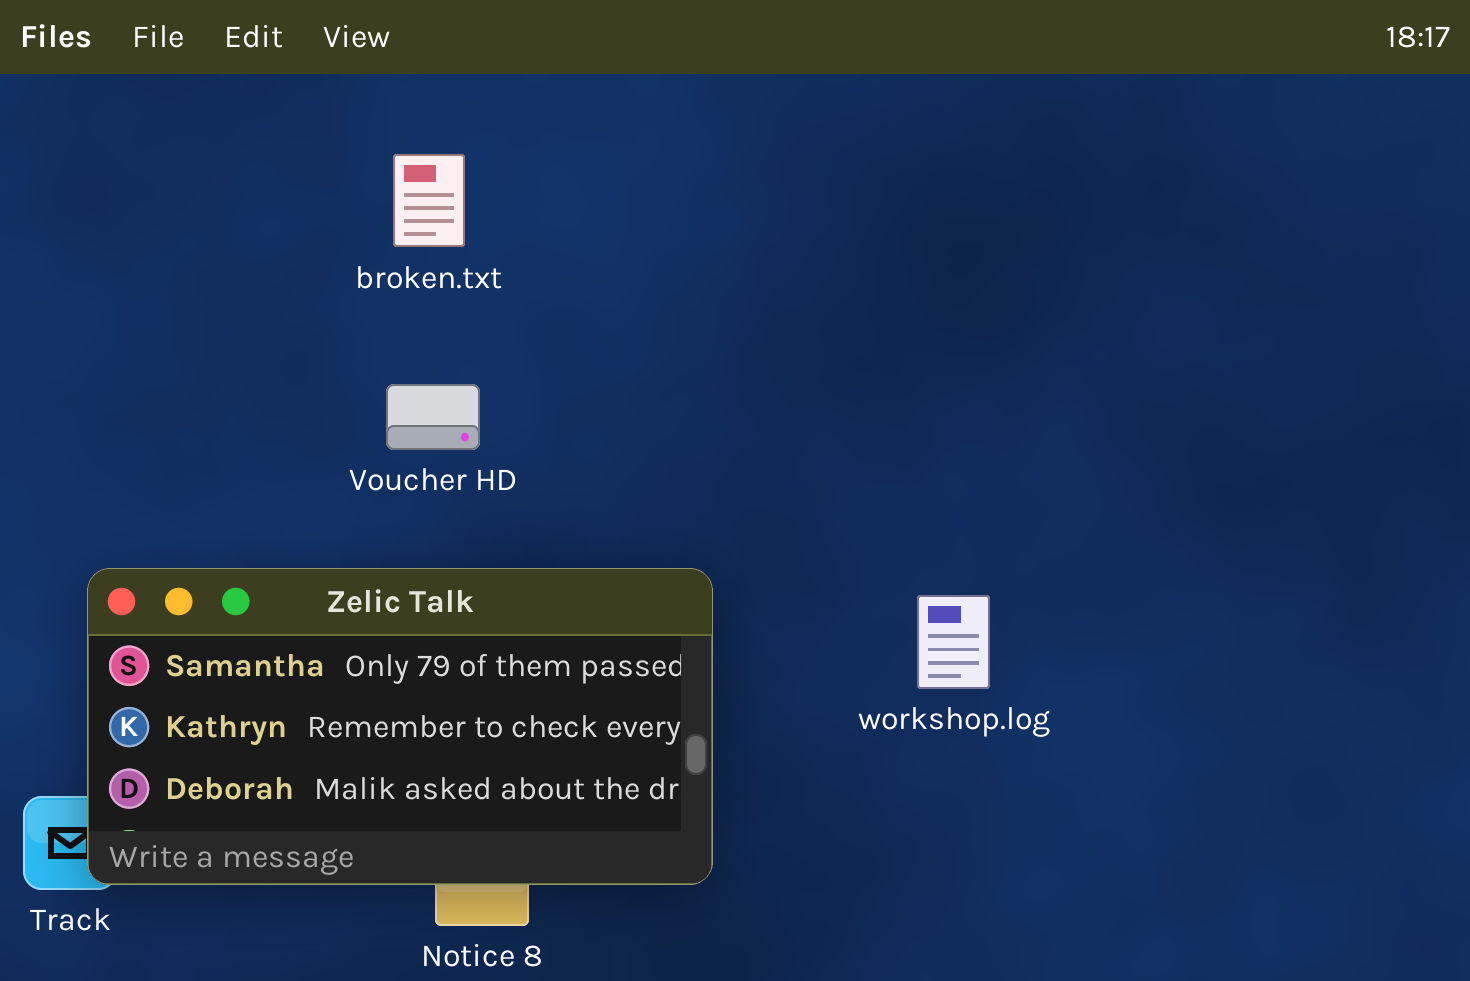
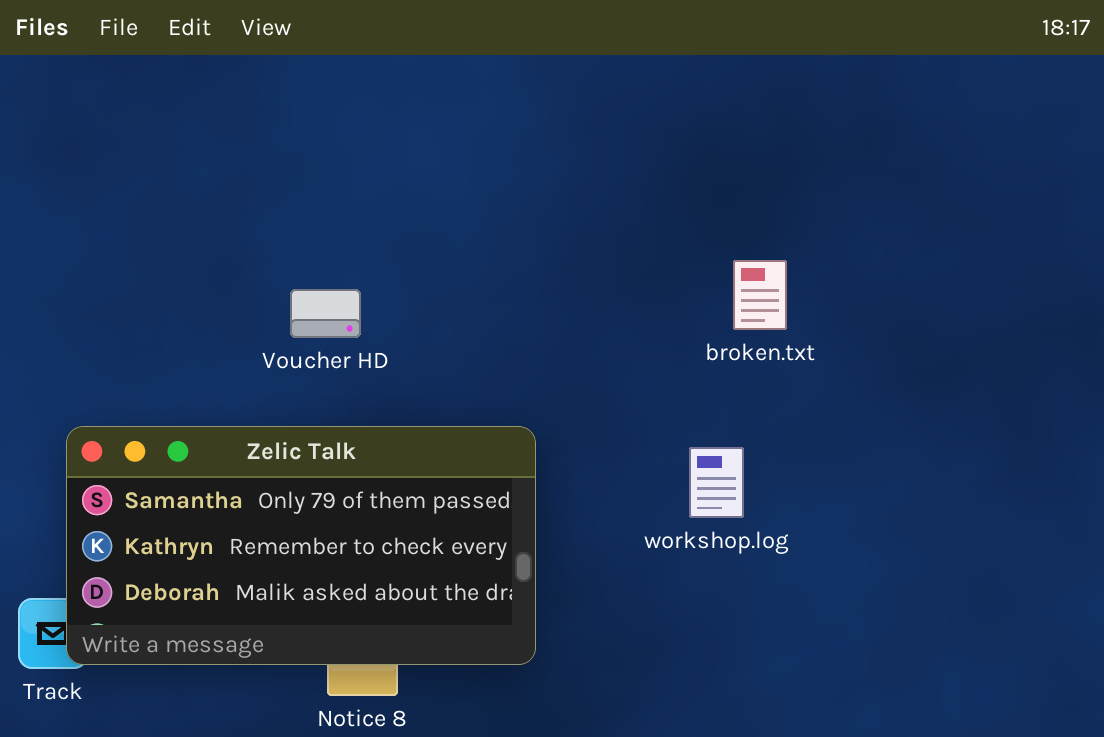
broken.txt: [393,154,465,247] -> [733,260,787,330], moved

